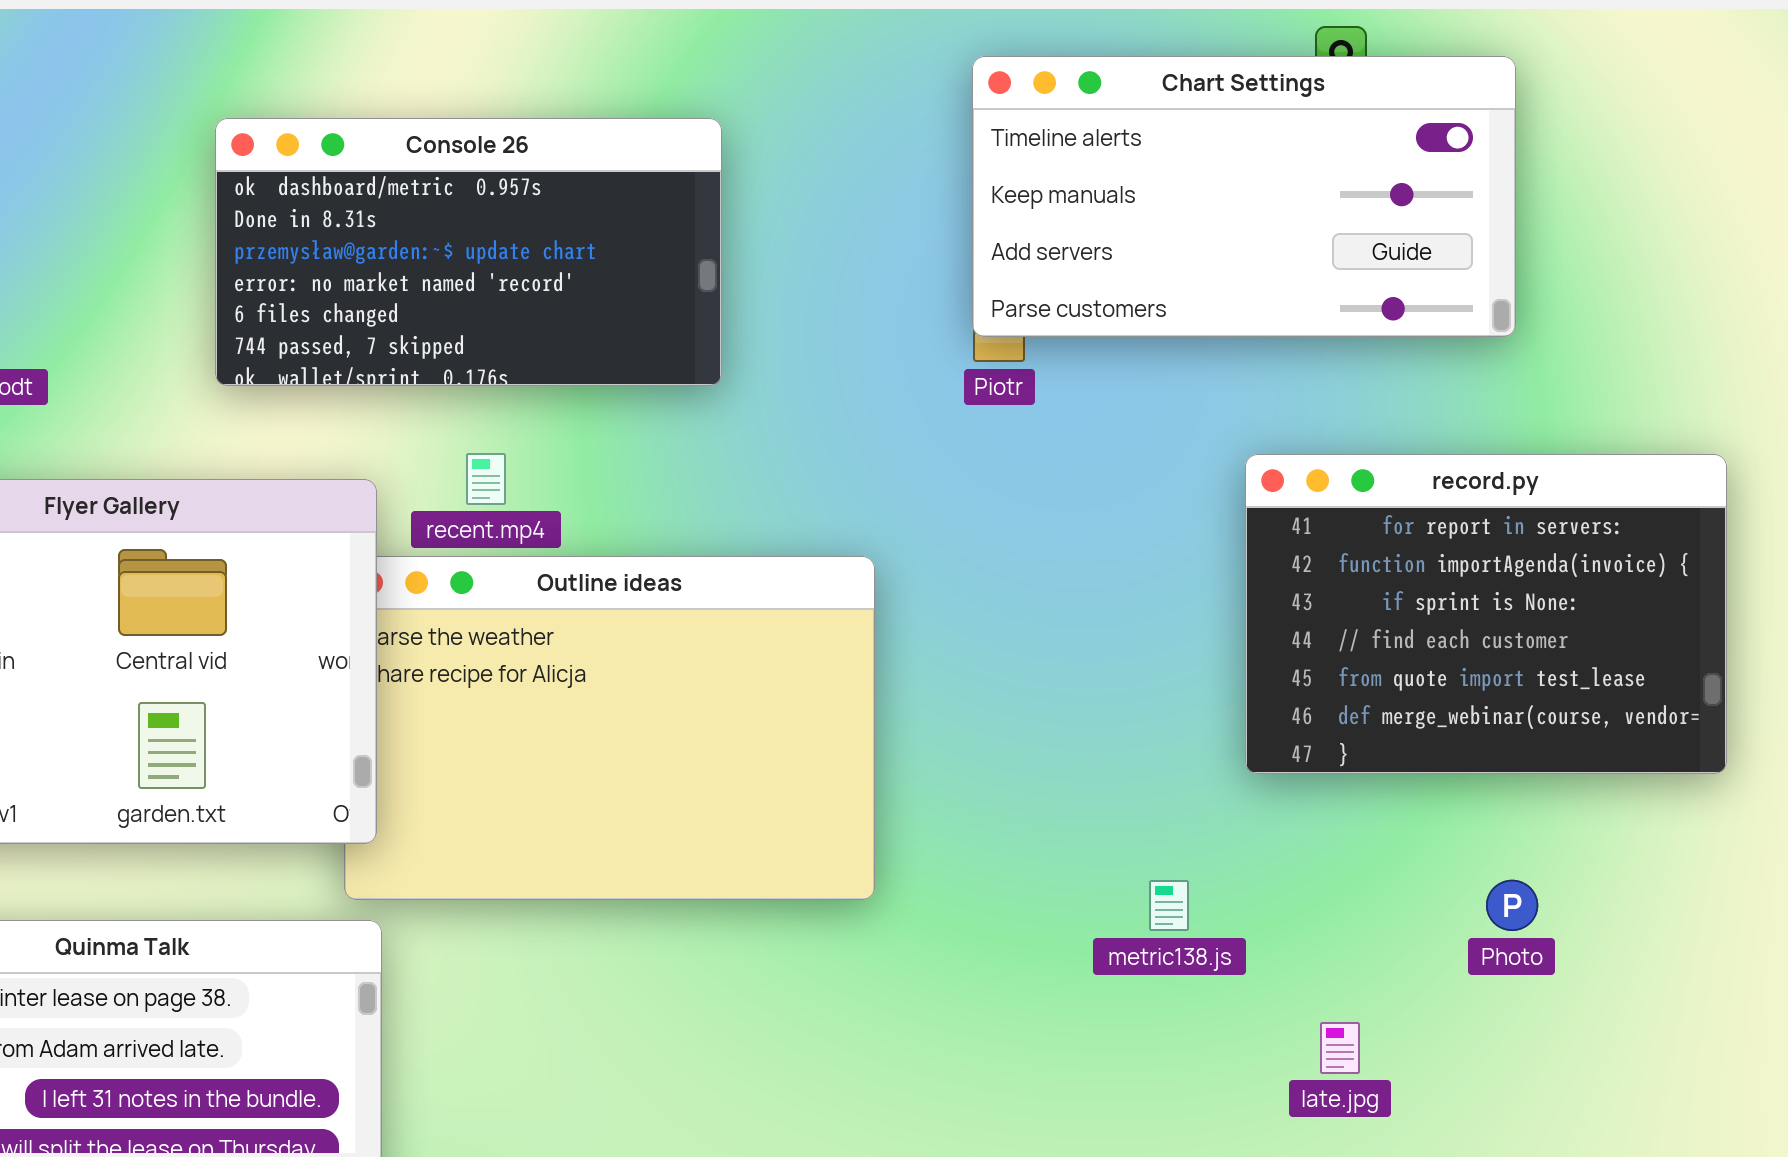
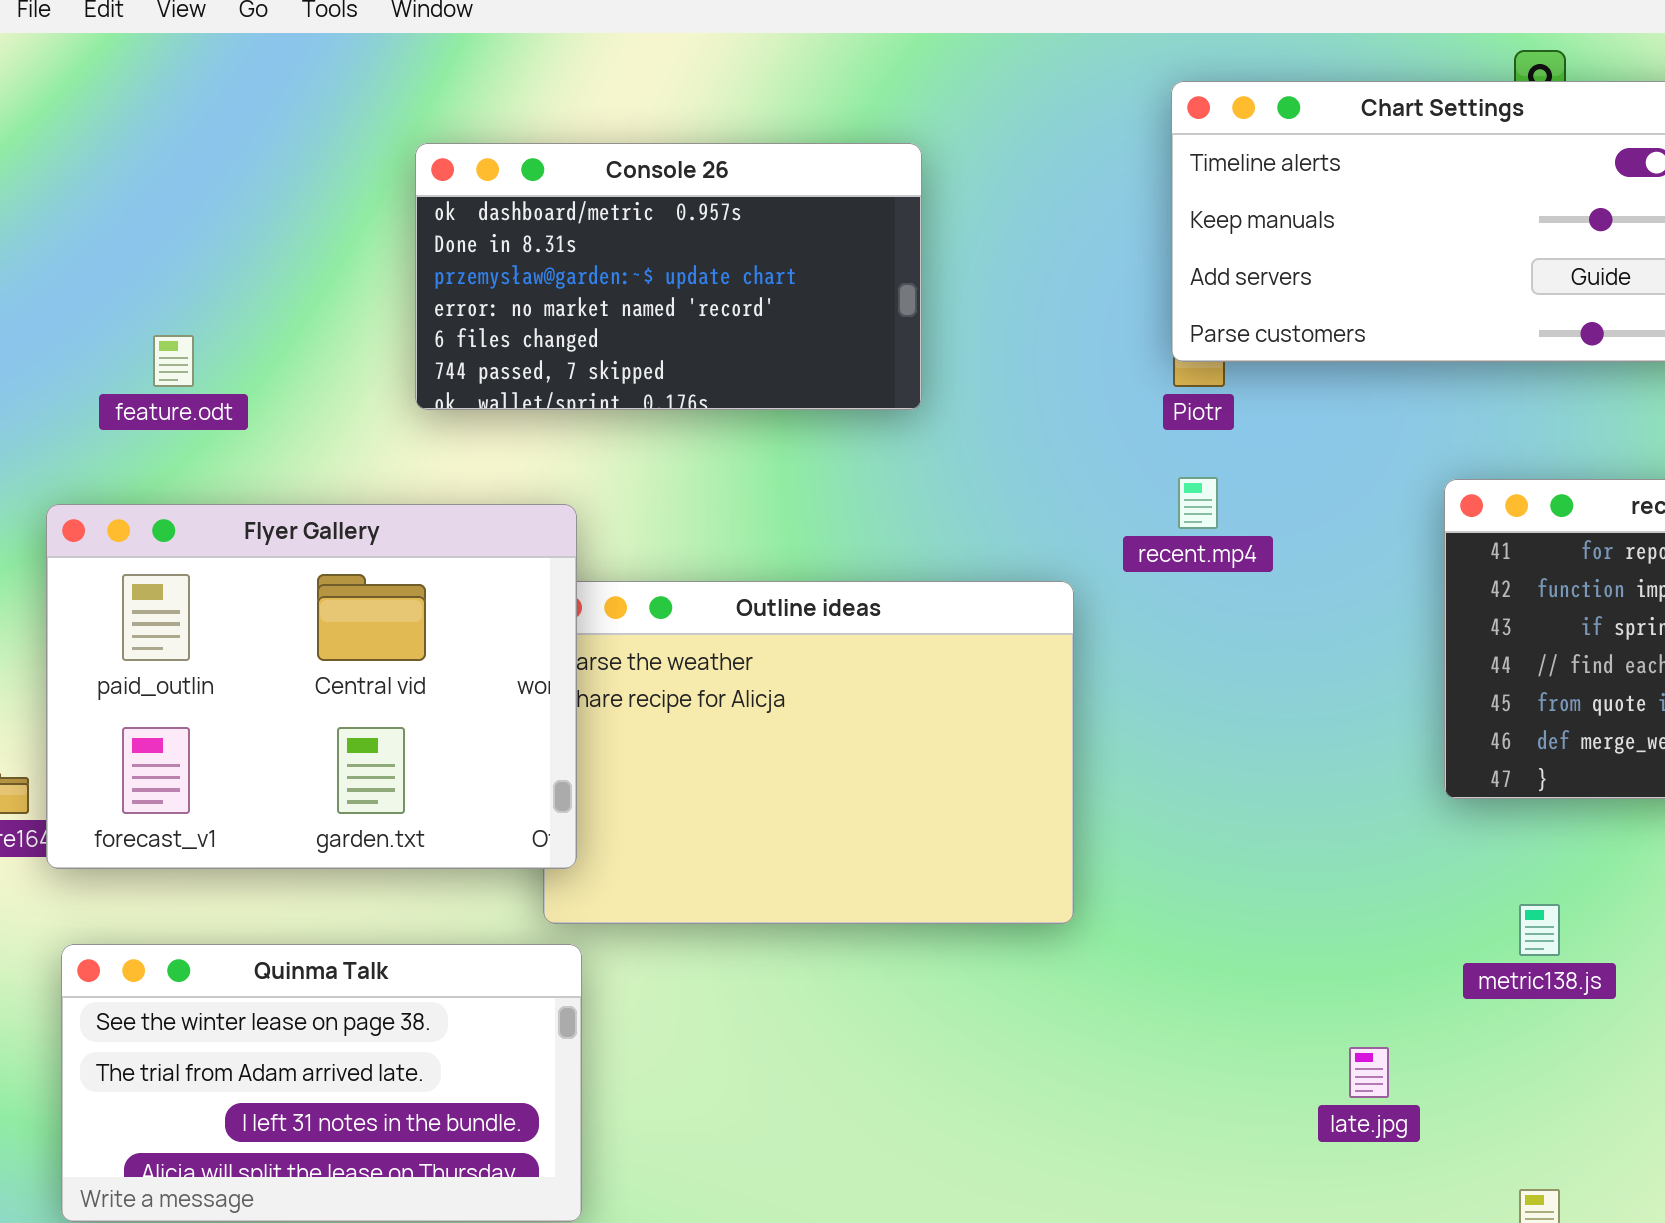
recent.mp4: [466,453,506,505] -> [1178,477,1218,529], moved
metric138.js: [1149,880,1189,931] -> [1519,904,1560,956], moved
late.jpg: [1320,1022,1360,1074] -> [1349,1047,1389,1098], moved

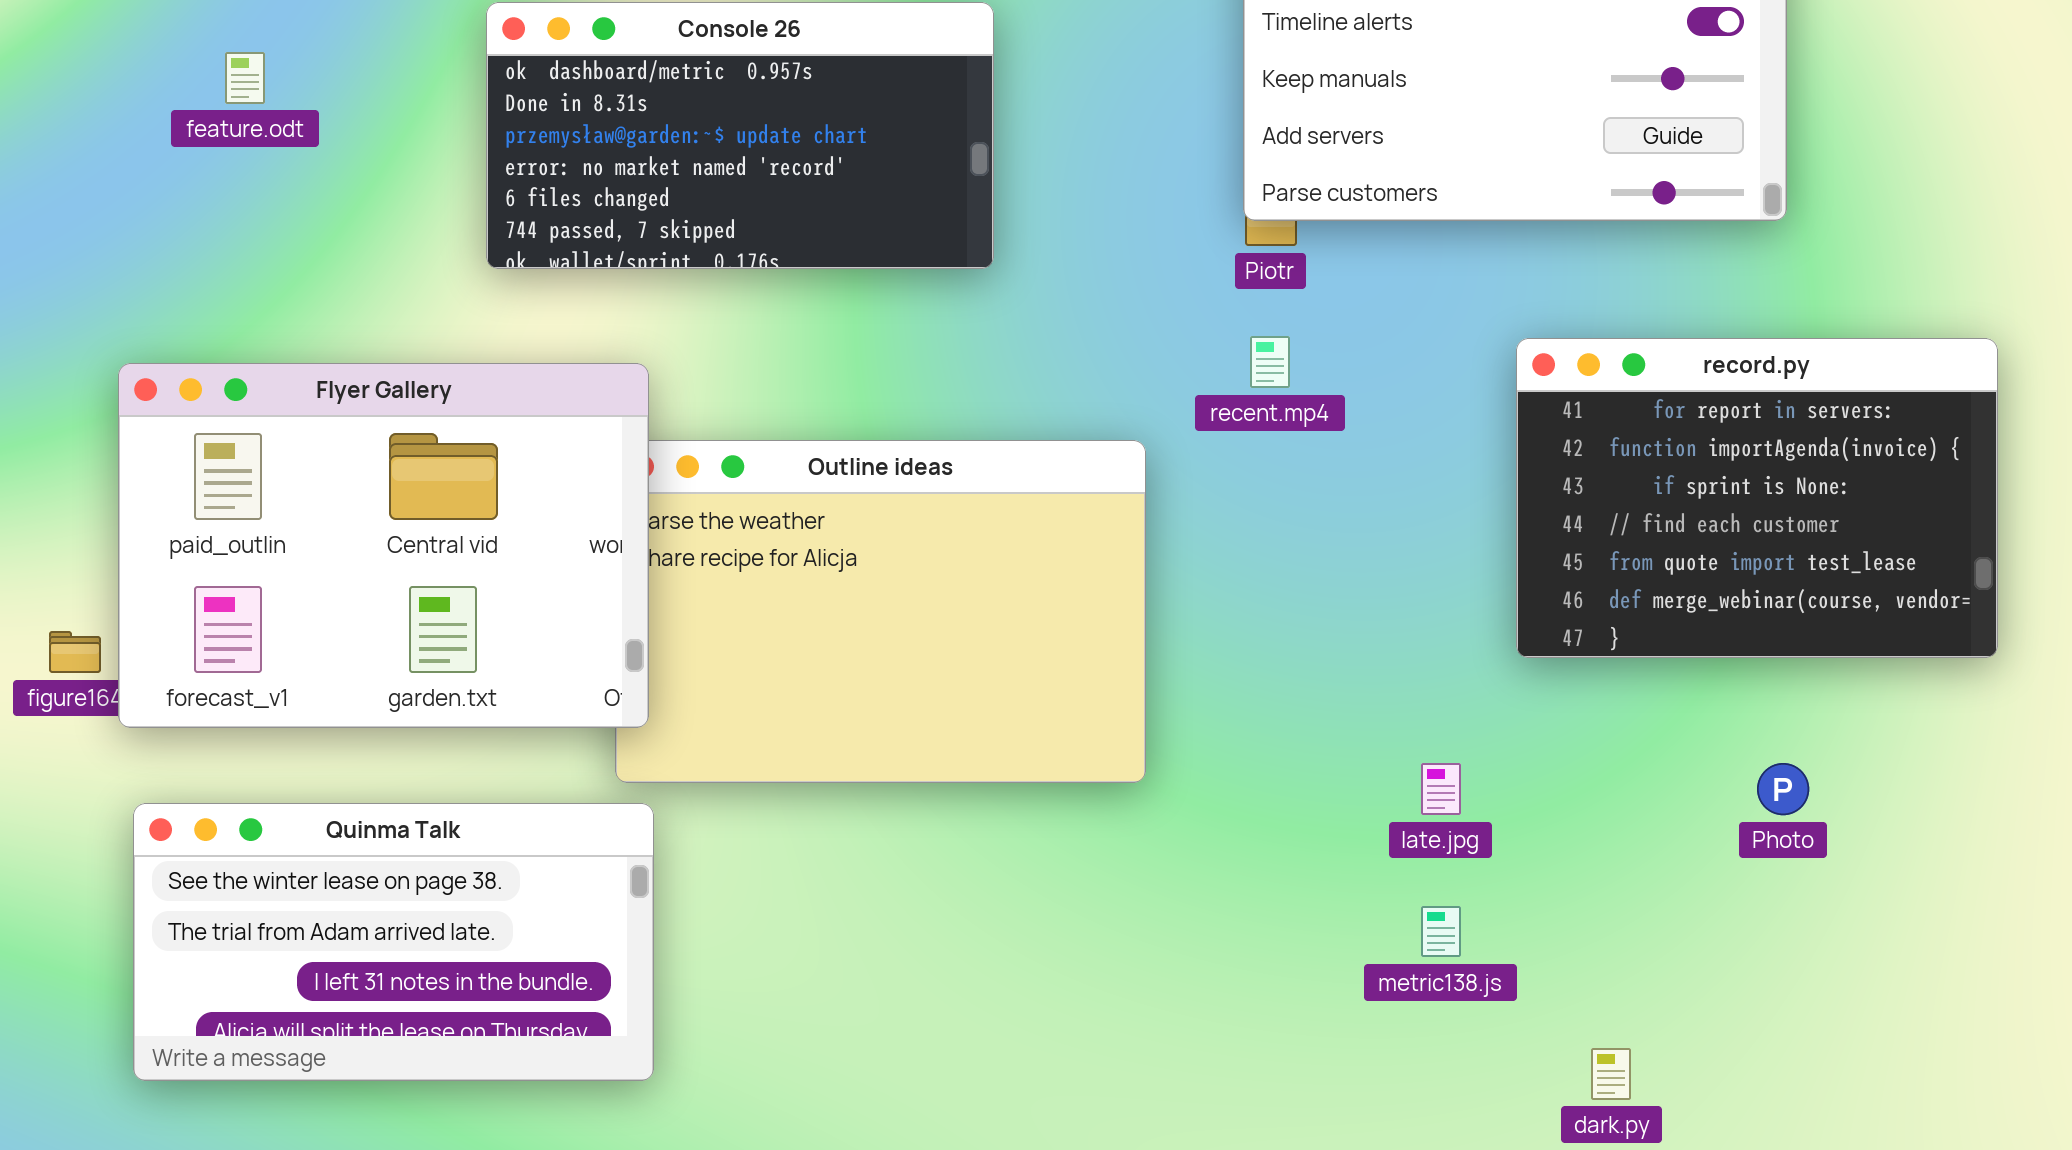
feature.odt: [153,335,194,387] -> [225,52,265,104], moved
metric138.js: [1519,904,1560,956] -> [1421,906,1461,957], moved
late.jpg: [1349,1047,1389,1098] -> [1421,763,1461,815], moved

